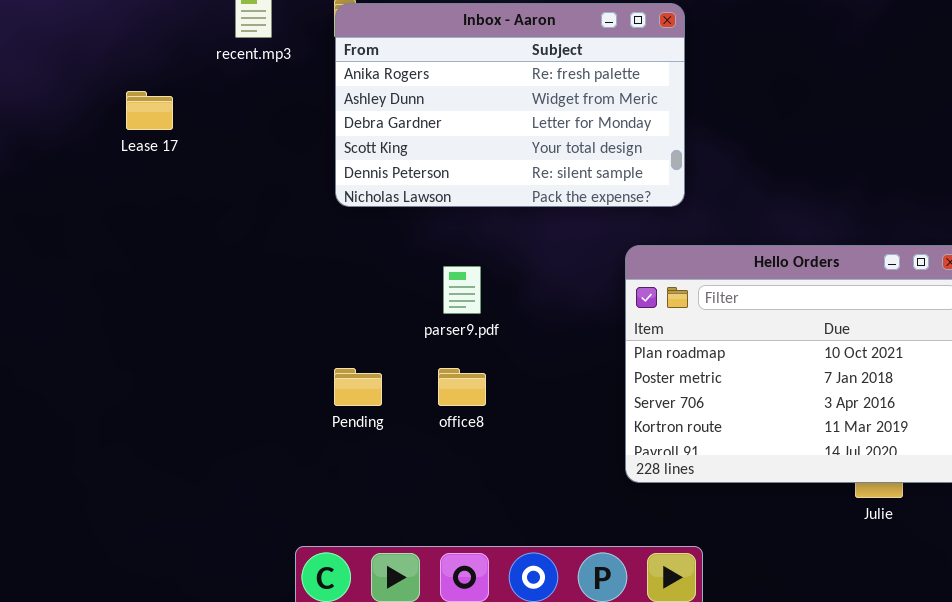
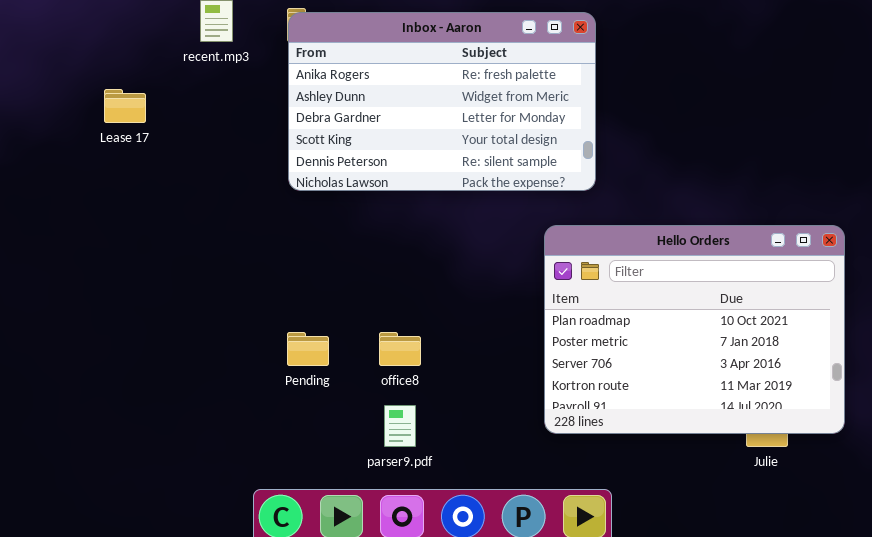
parser9.pdf: [443,266,481,314] -> [384,405,416,447], moved

